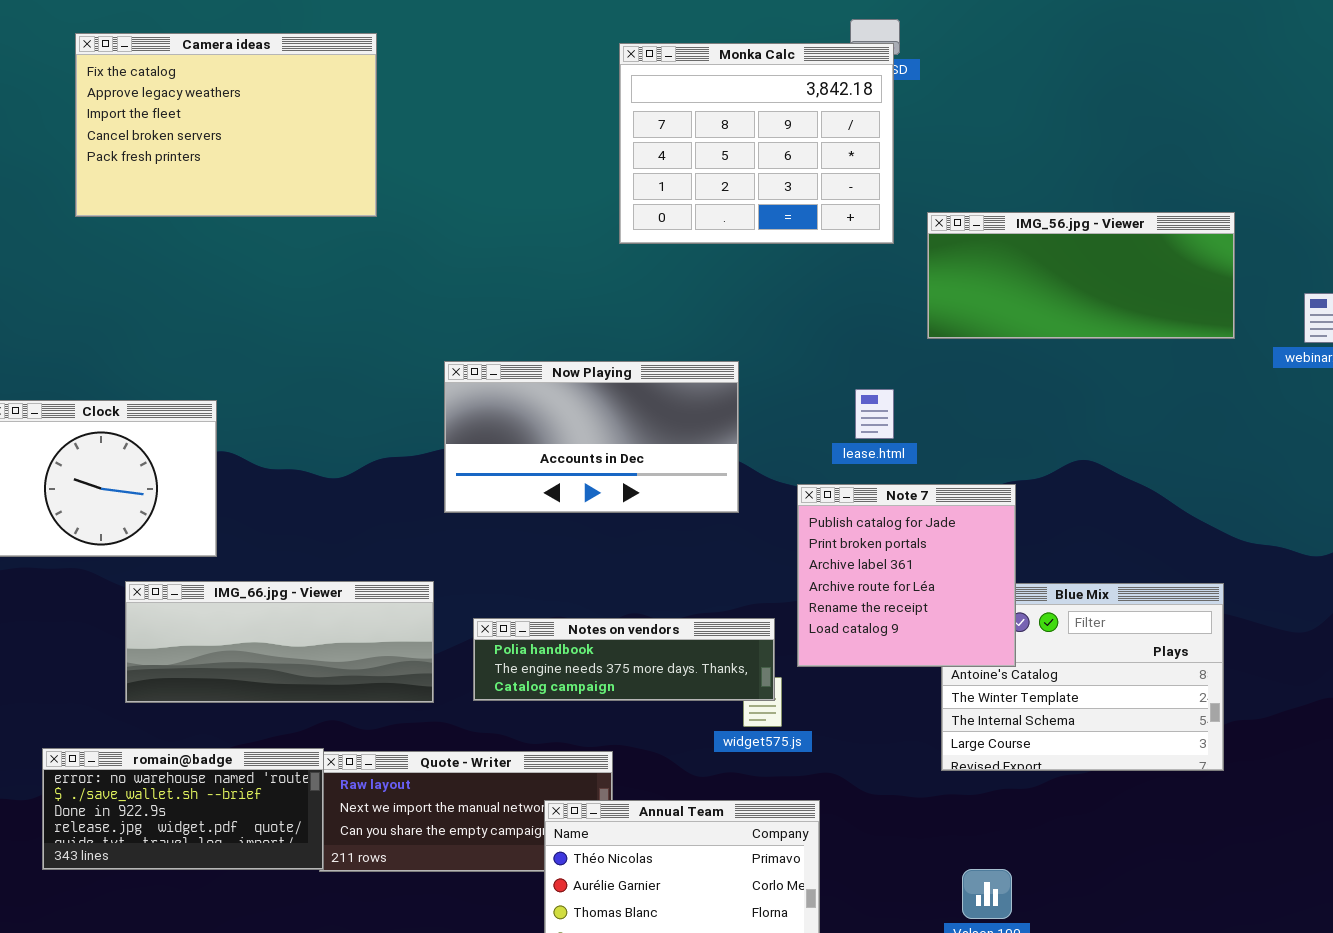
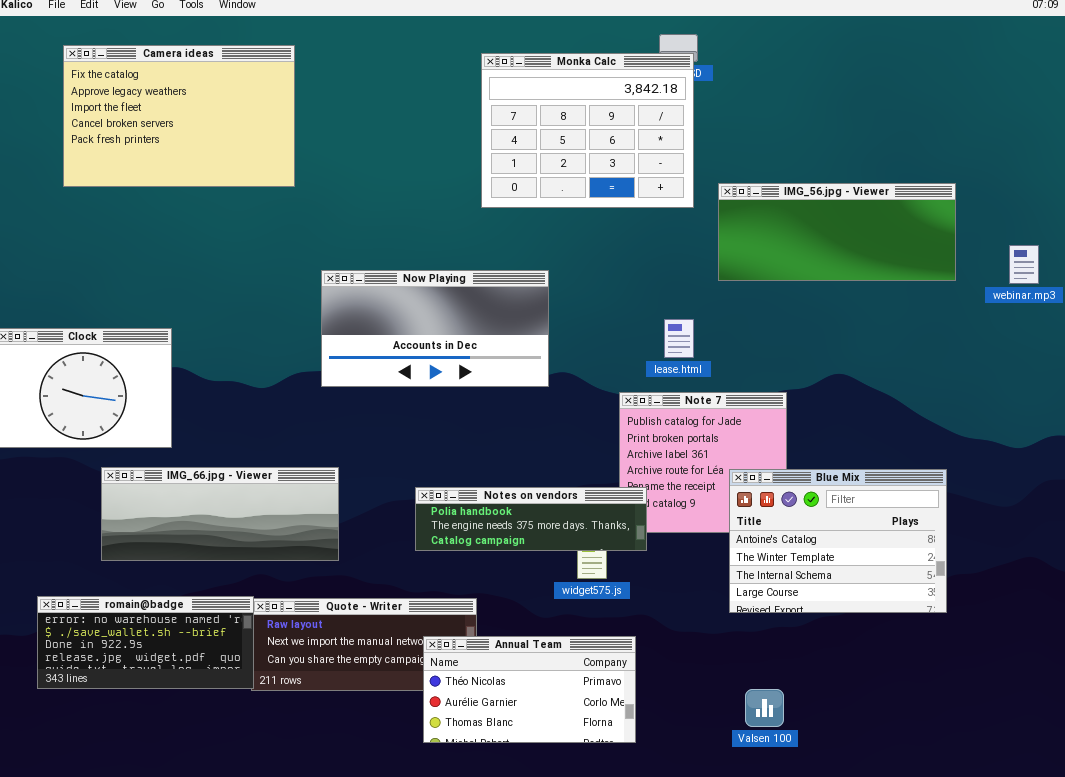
Now Playing: [444,361,739,513] -> [321,270,549,387], moved
Blue Mix: [941,583,1224,771] -> [729,469,947,613], raised
Notes on vendors: [473,618,775,701] -> [415,487,647,551], moved

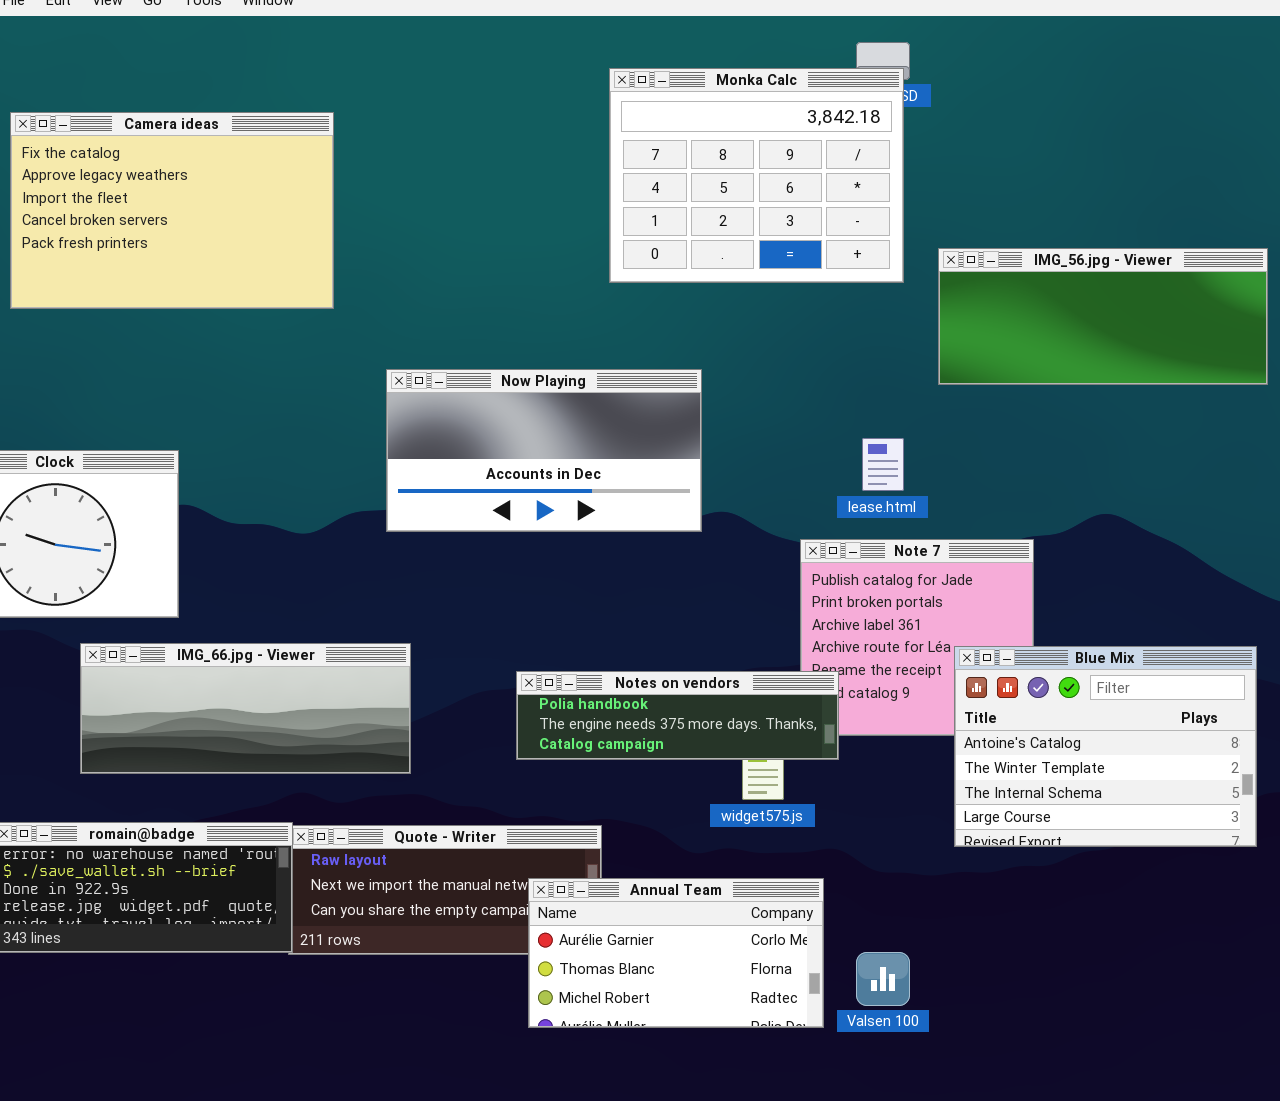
Camera ideas: [63,45,295,187] -> [10,112,334,309], moved
Annual Team: [423,636,636,743] -> [528,878,824,1028], scrolled down 1 row
Valsen 100: [745,689,784,727] -> [856,952,910,1006], moved

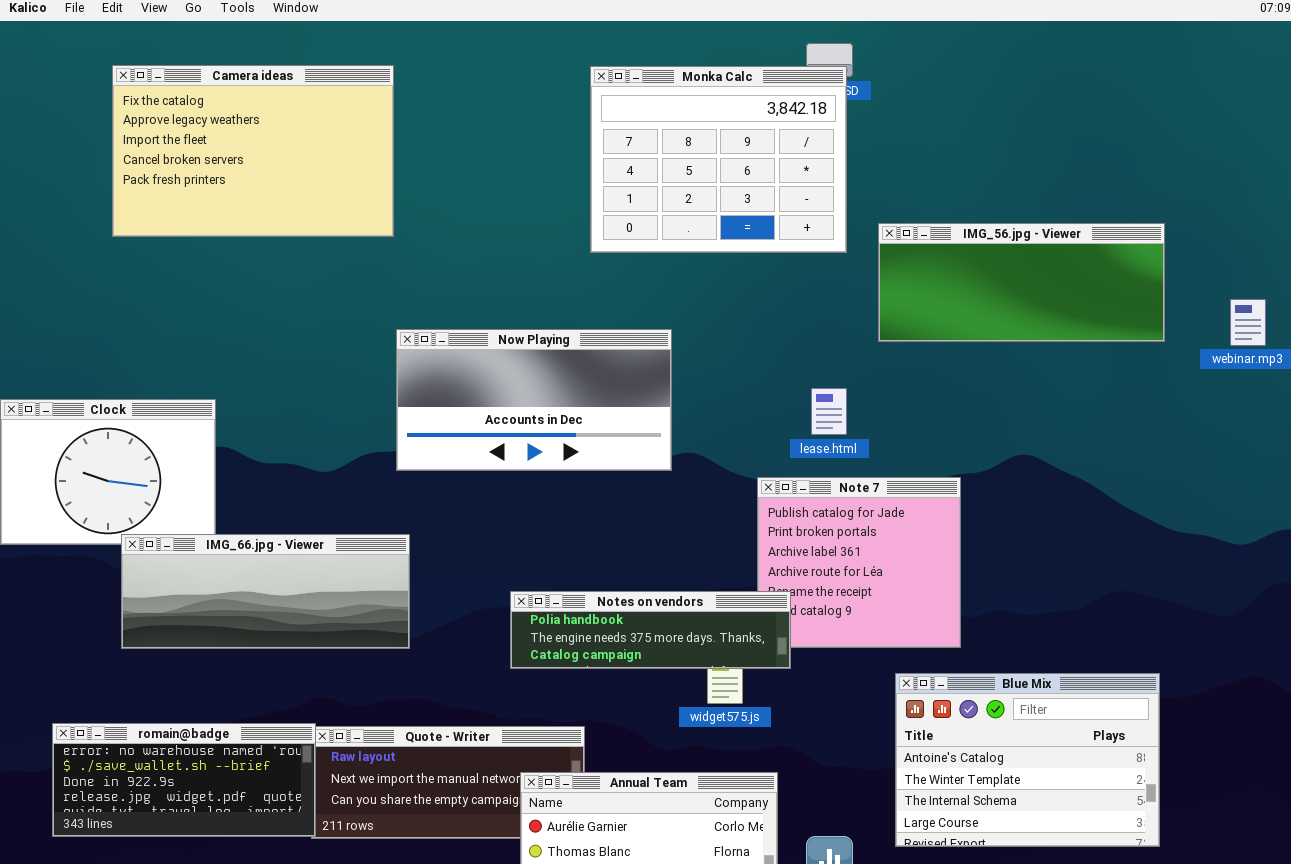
Camera ideas: [10,112,334,309] -> [112,65,394,237], moved
IMG_66.jpg - Viewer: [80,643,411,774] -> [121,534,410,649], moved
Blue Mix: [954,646,1257,847] -> [895,673,1160,847], moved

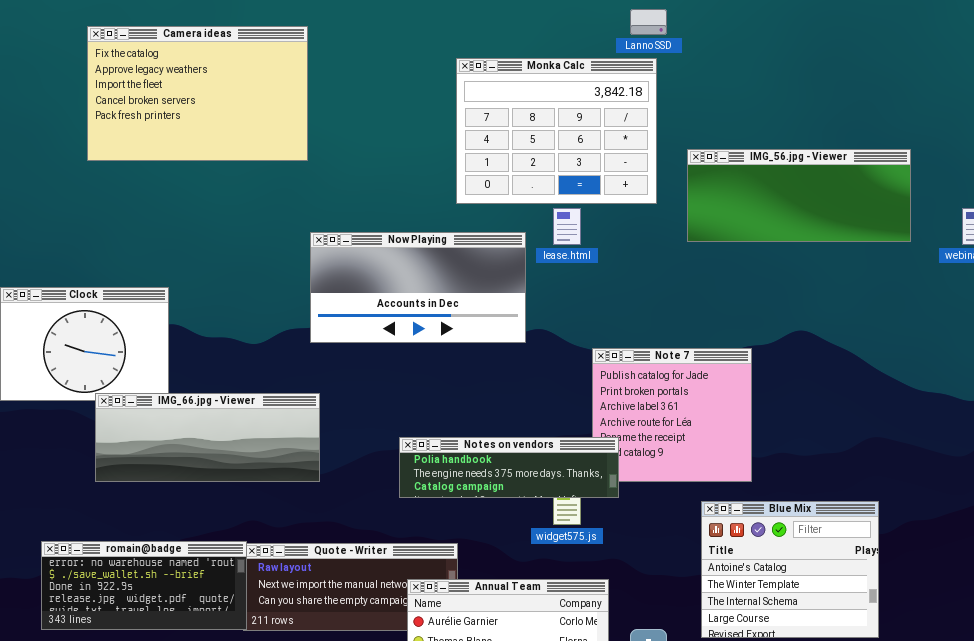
Monka Calc: [590,66,847,253] -> [456,58,657,204], moved
lease.html: [811,388,847,435] -> [553,208,581,245], moved
Blue Mix: [895,673,1160,847] -> [701,501,879,638], resized

